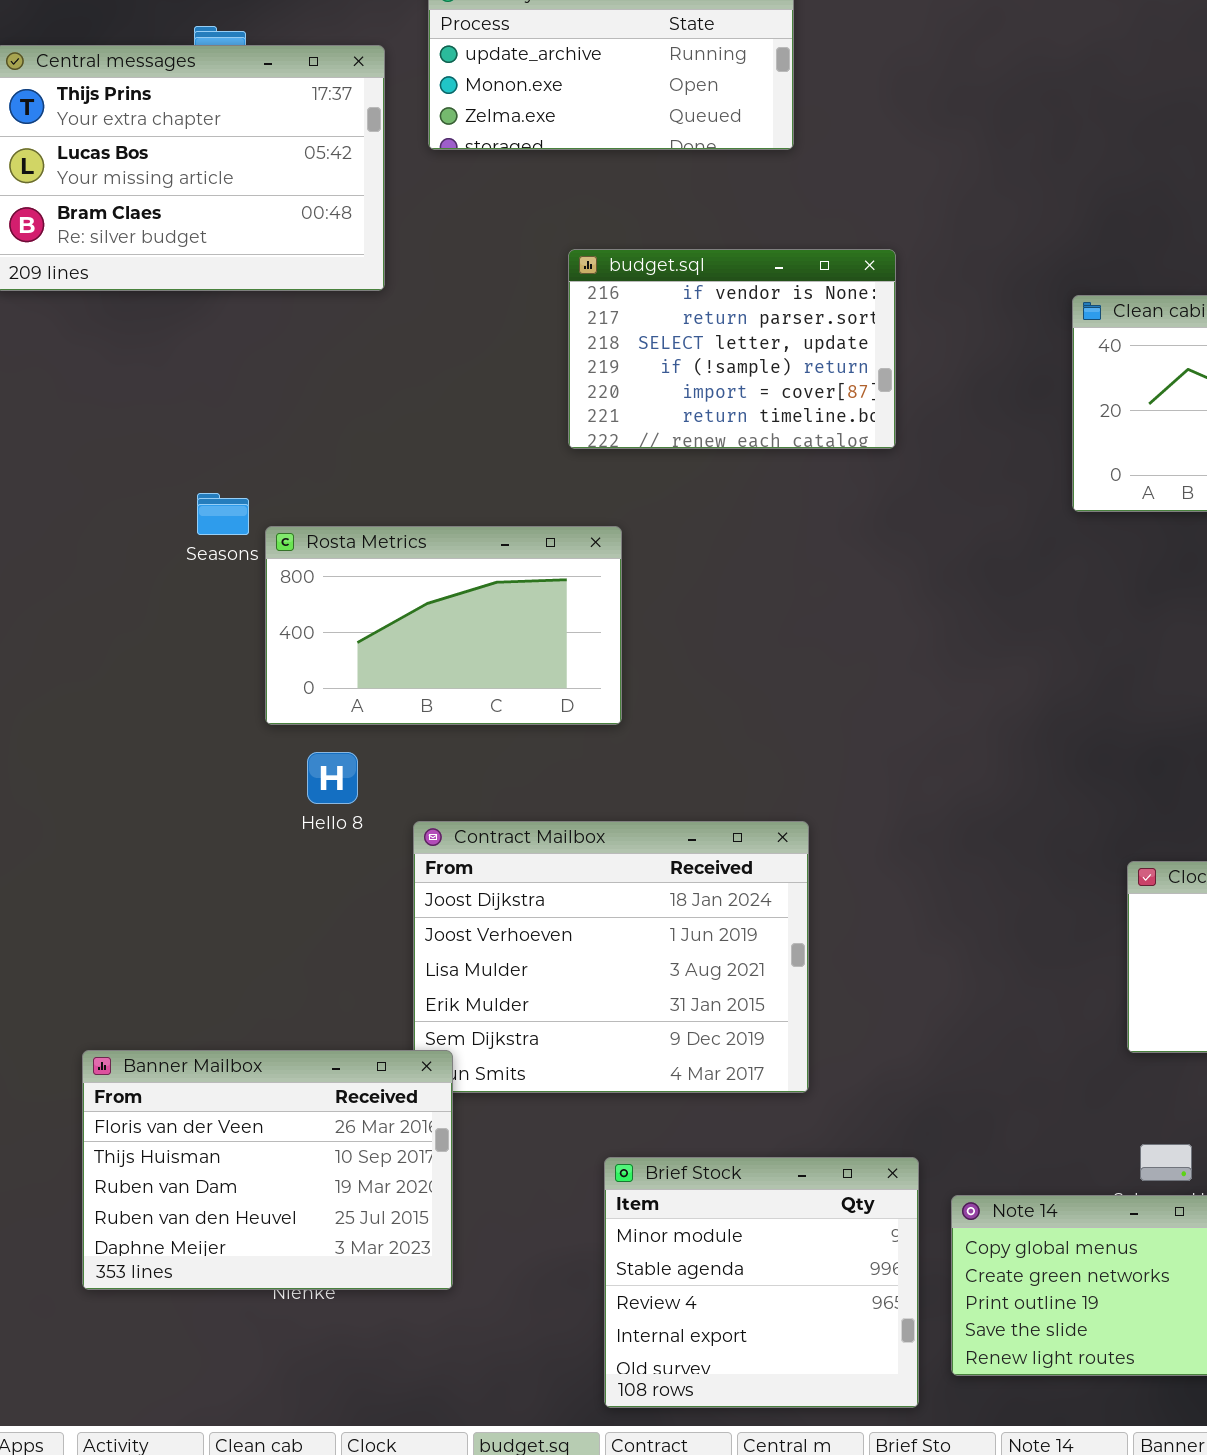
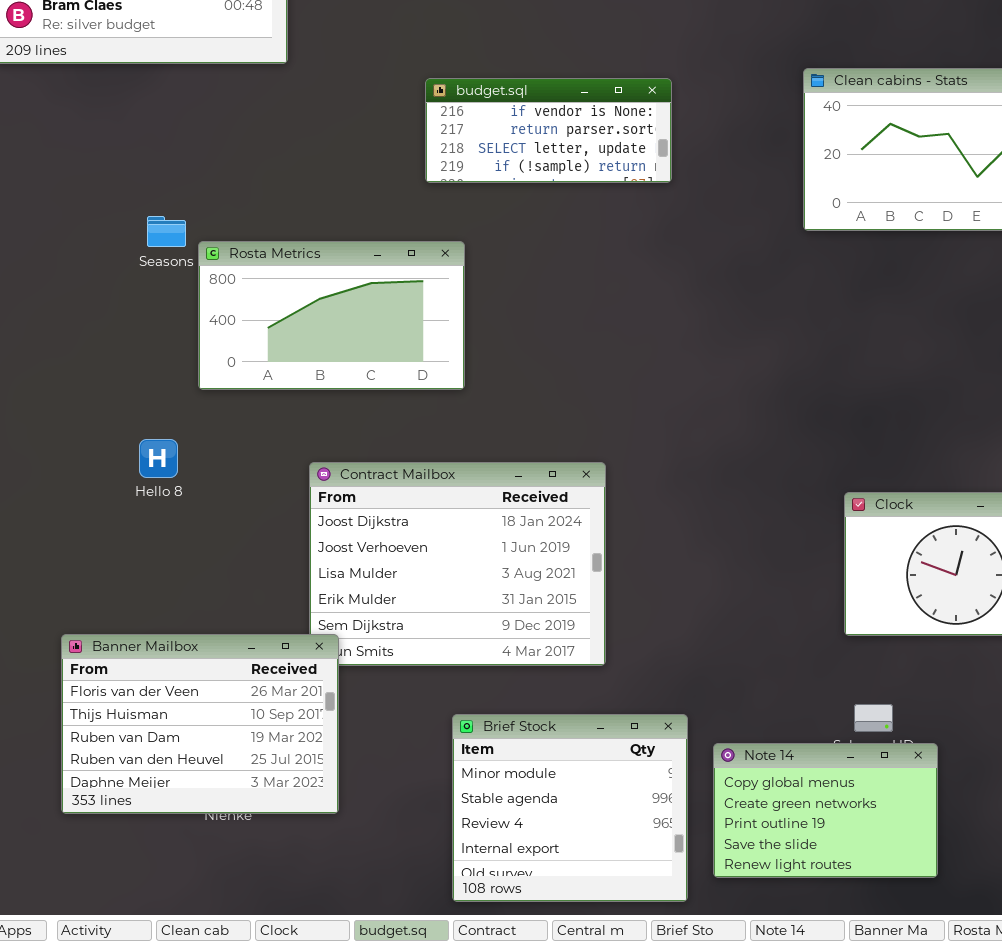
budget.sql: [568,249,896,449] -> [425,78,672,183], resized
Hello 8: [307,752,358,804] -> [139,439,178,478], moved

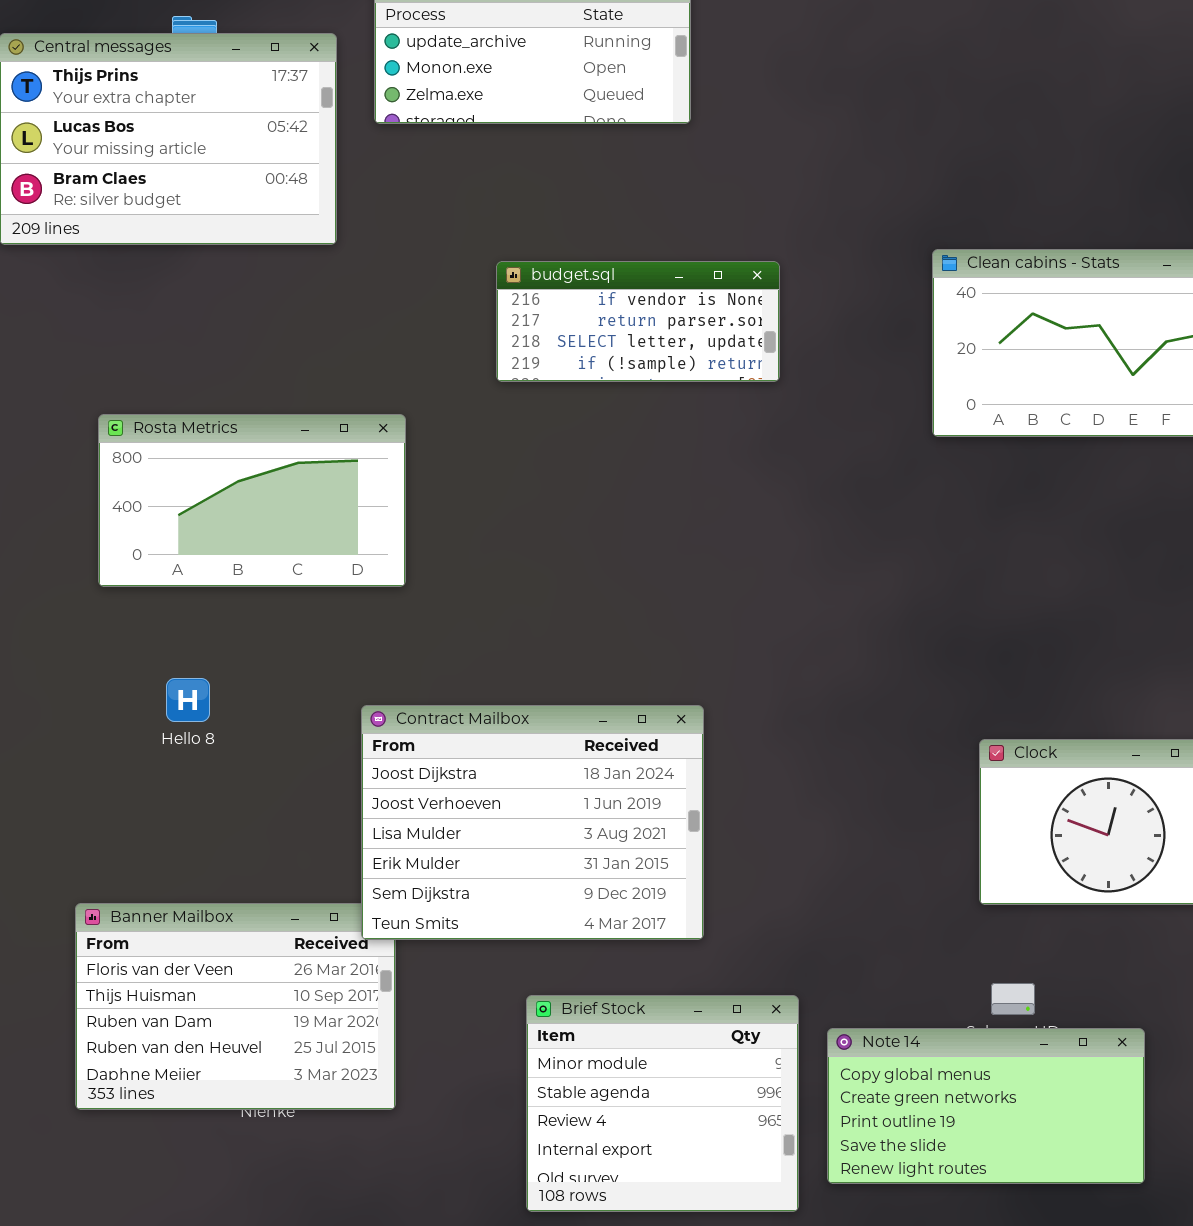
Rosta Metrics: [198,241,465,390] -> [98,414,406,587], moved
Contract Mailbox: [309,462,606,666] -> [361,705,704,940], raised
Note 14: [713,743,938,878] -> [827,1028,1145,1184], resized

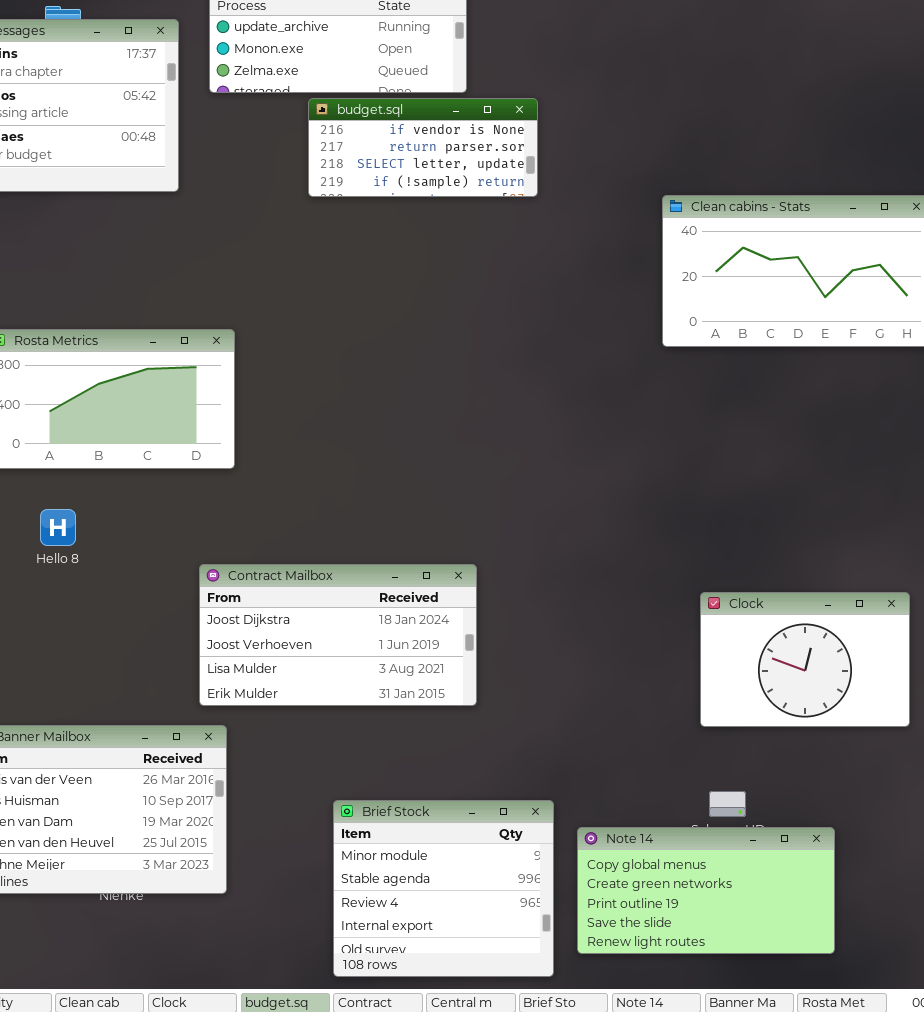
budget.sql: [496,261,780,382] -> [308,98,538,197], moved
Hello 8: [166,678,210,722] -> [40,509,76,546], moved
Contract Mailbox: [361,705,704,940] -> [199,564,477,706], resized

